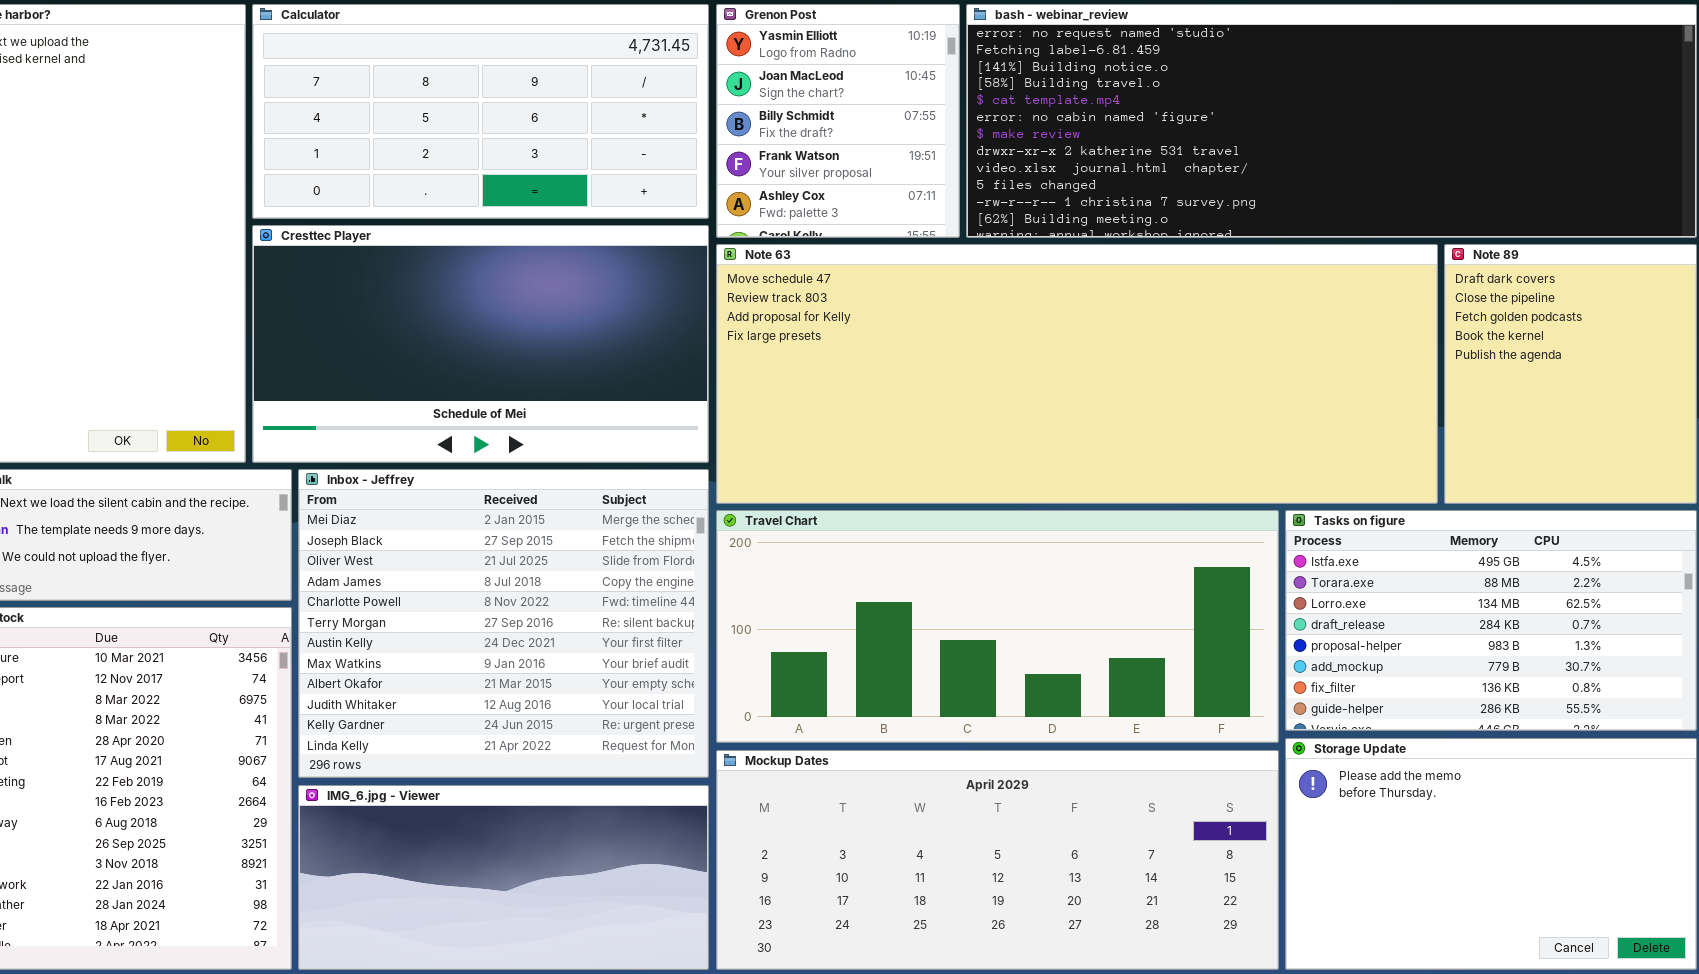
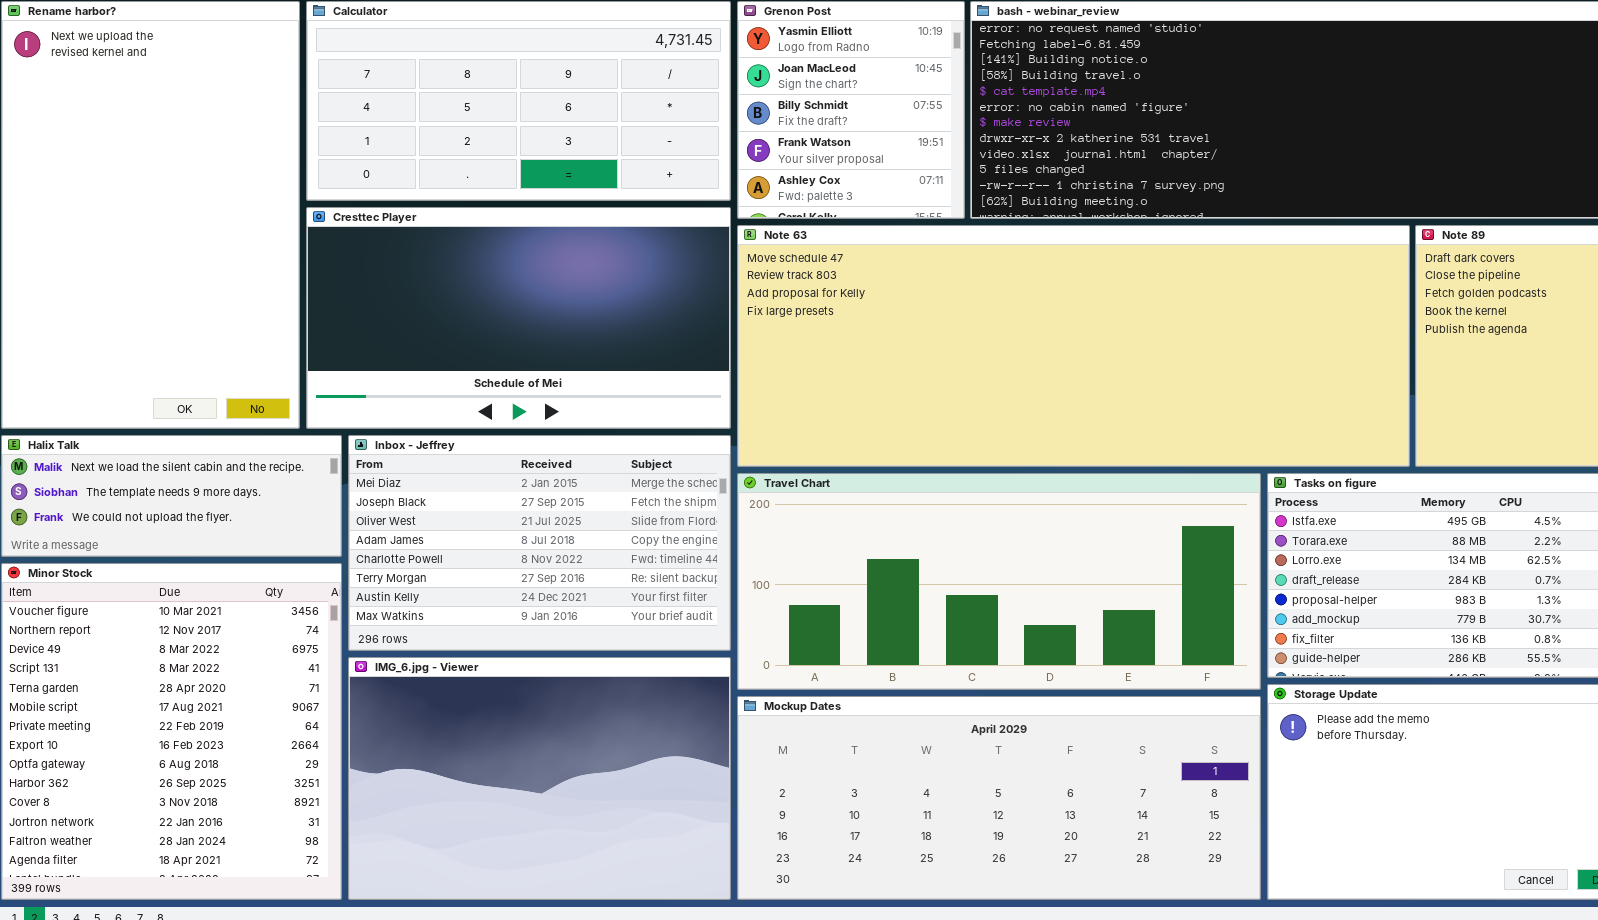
Inbox - Jeffrey: [298,469,709,778] -> [348,435,731,651], resized
IMG_6.jpg - Viewer: [298,785,709,970] -> [348,657,731,900], resized

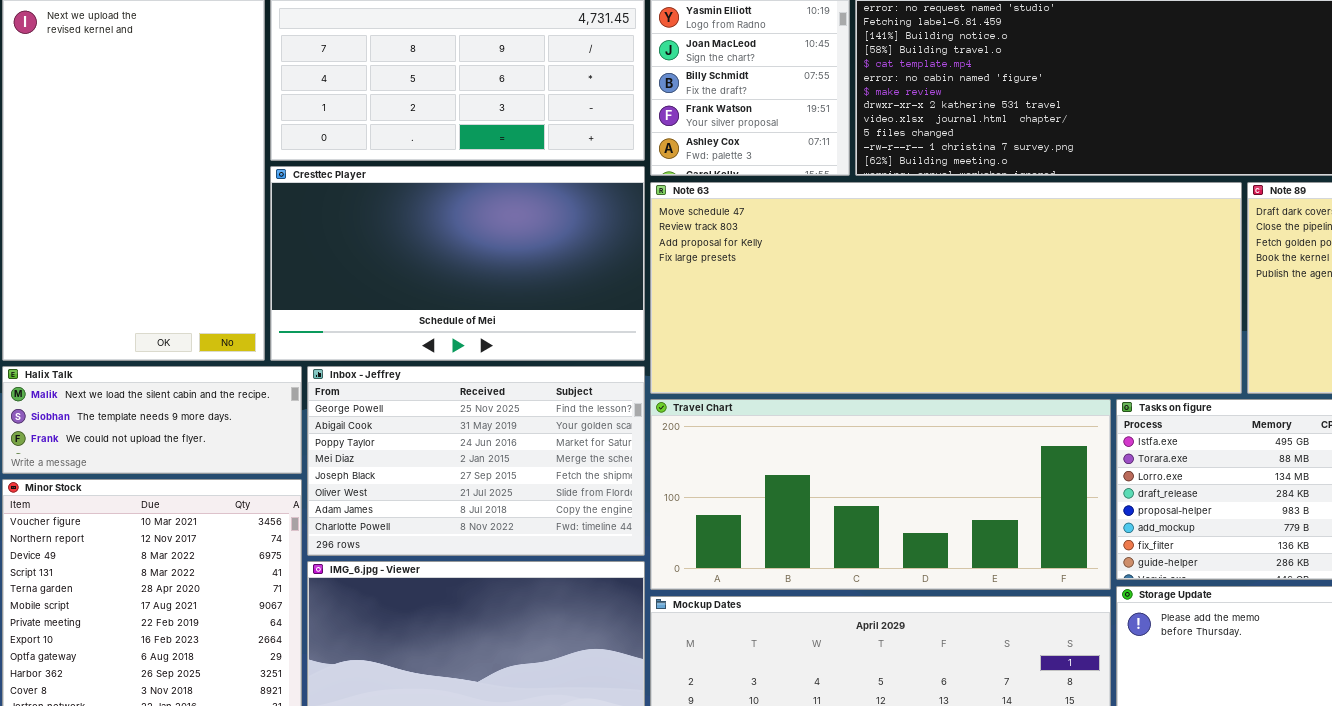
Inbox - Jeffrey: [348,435,731,651] -> [307,366,645,556], scrolled up 3 rows

